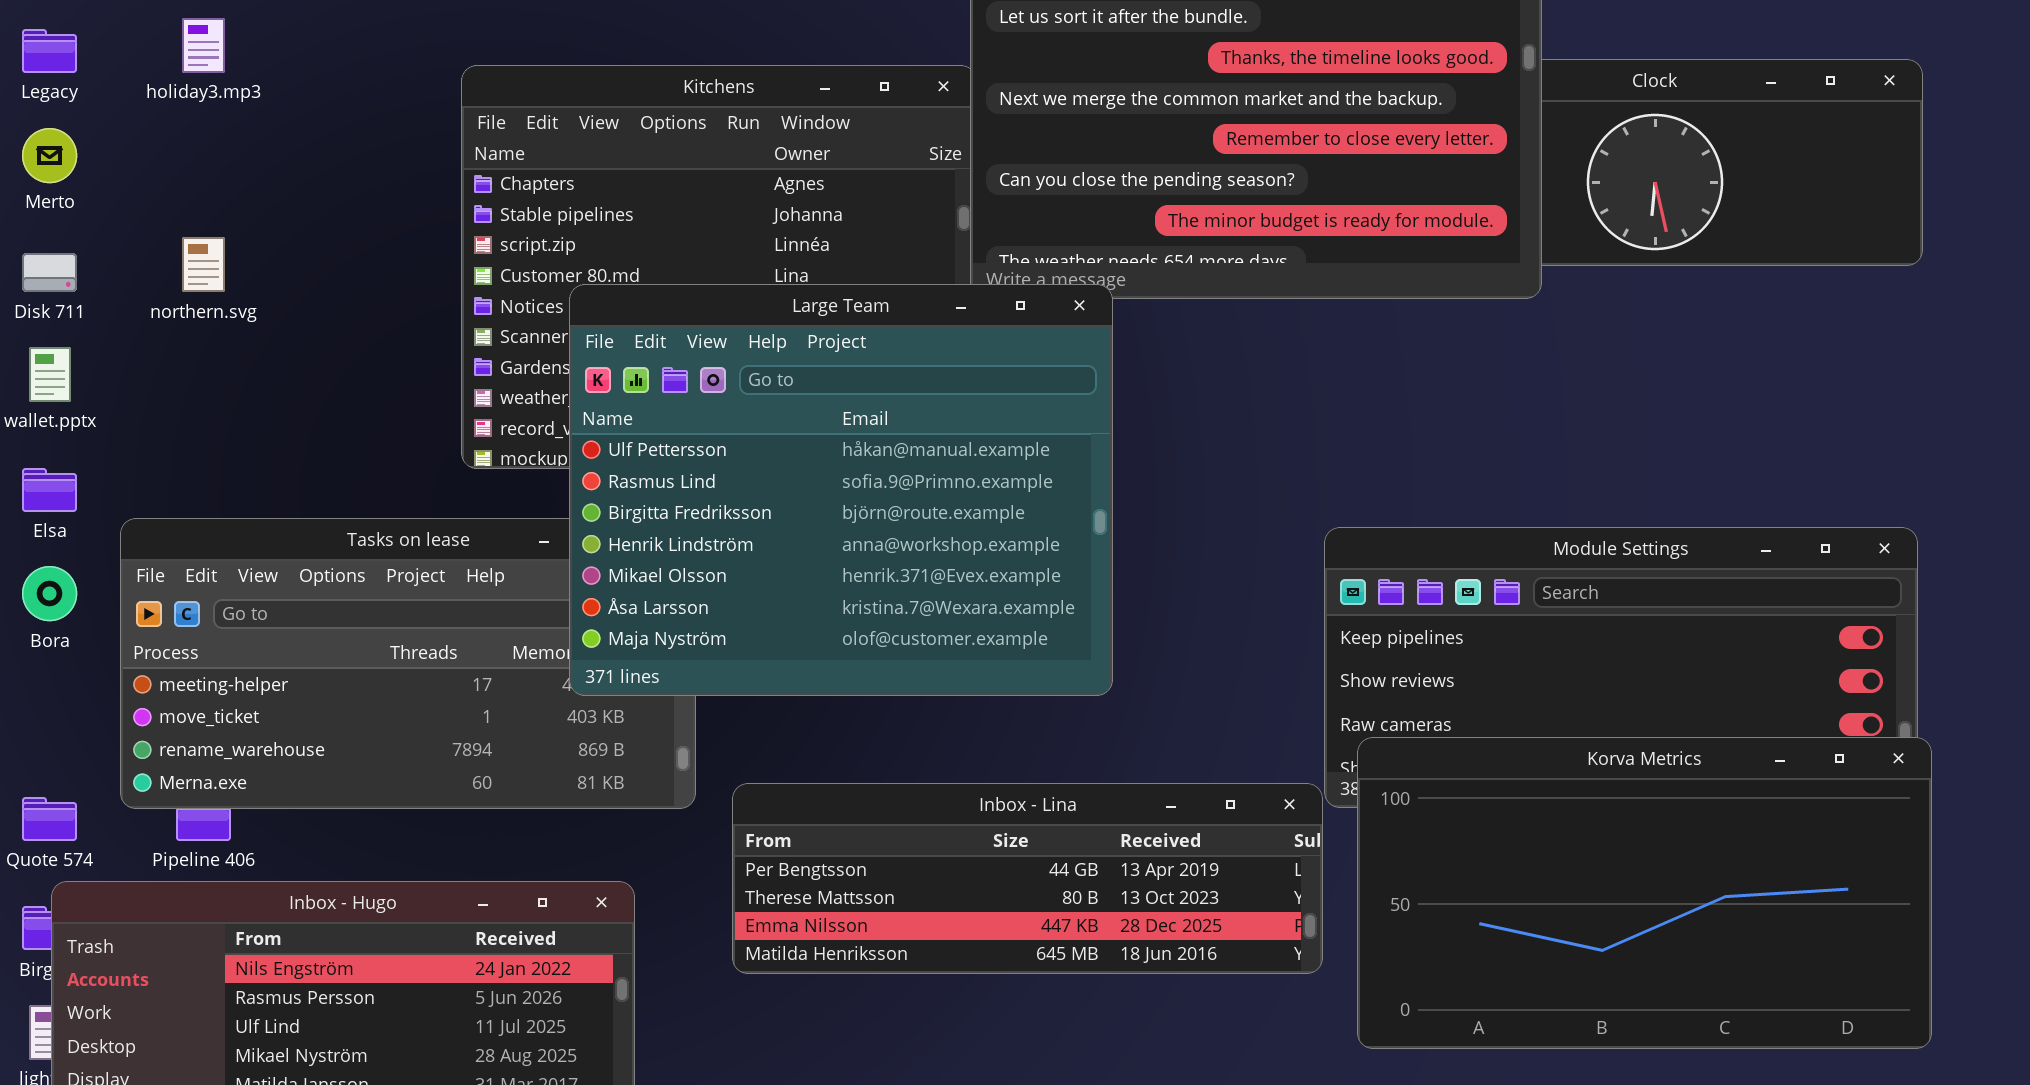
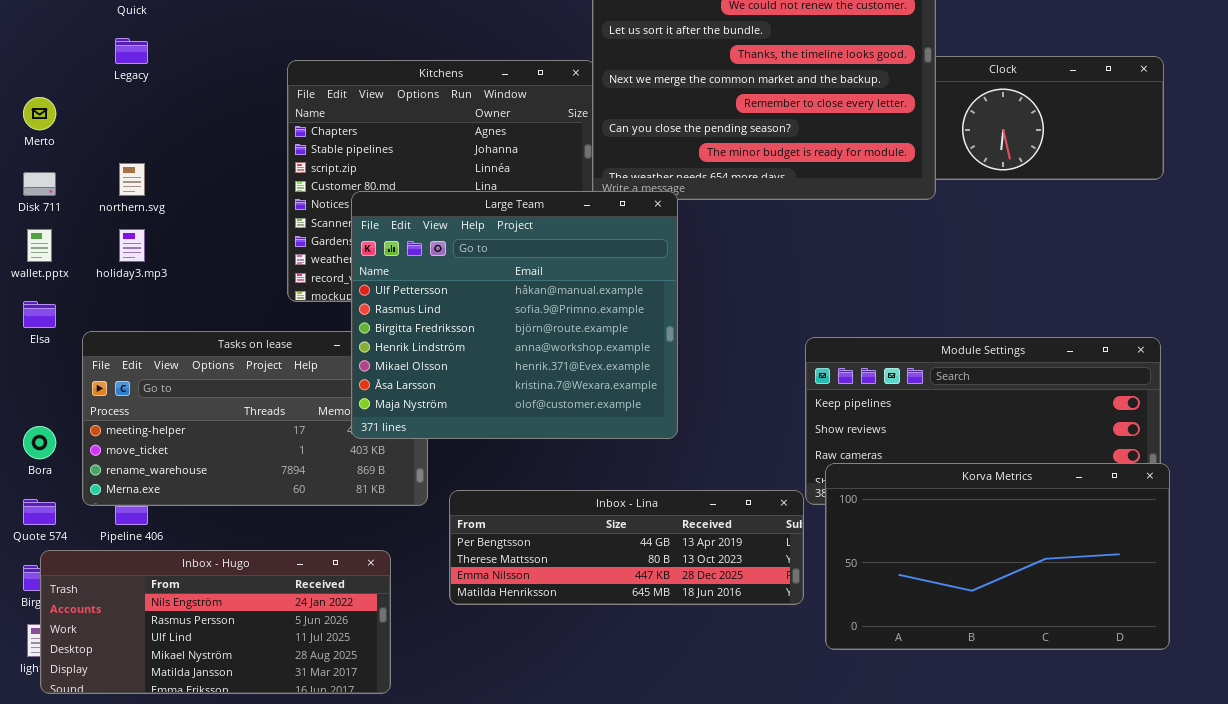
holiday3.mp3: [182,18,225,73] -> [119,229,145,262], moved
Legacy: [22,29,77,73] -> [115,38,148,64], moved
Bora: [22,566,77,621] -> [23,426,56,459], moved

